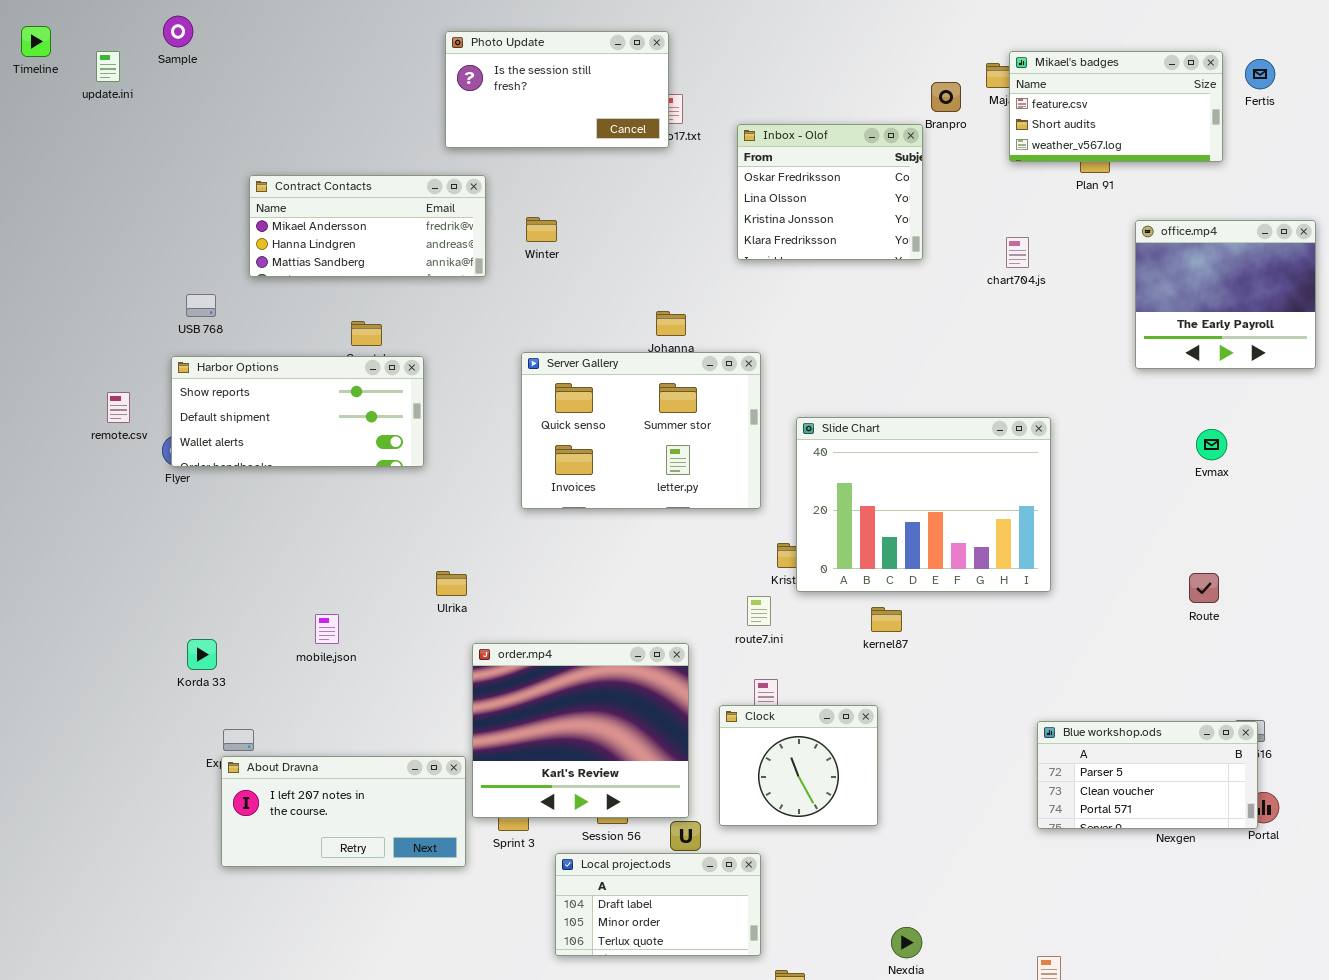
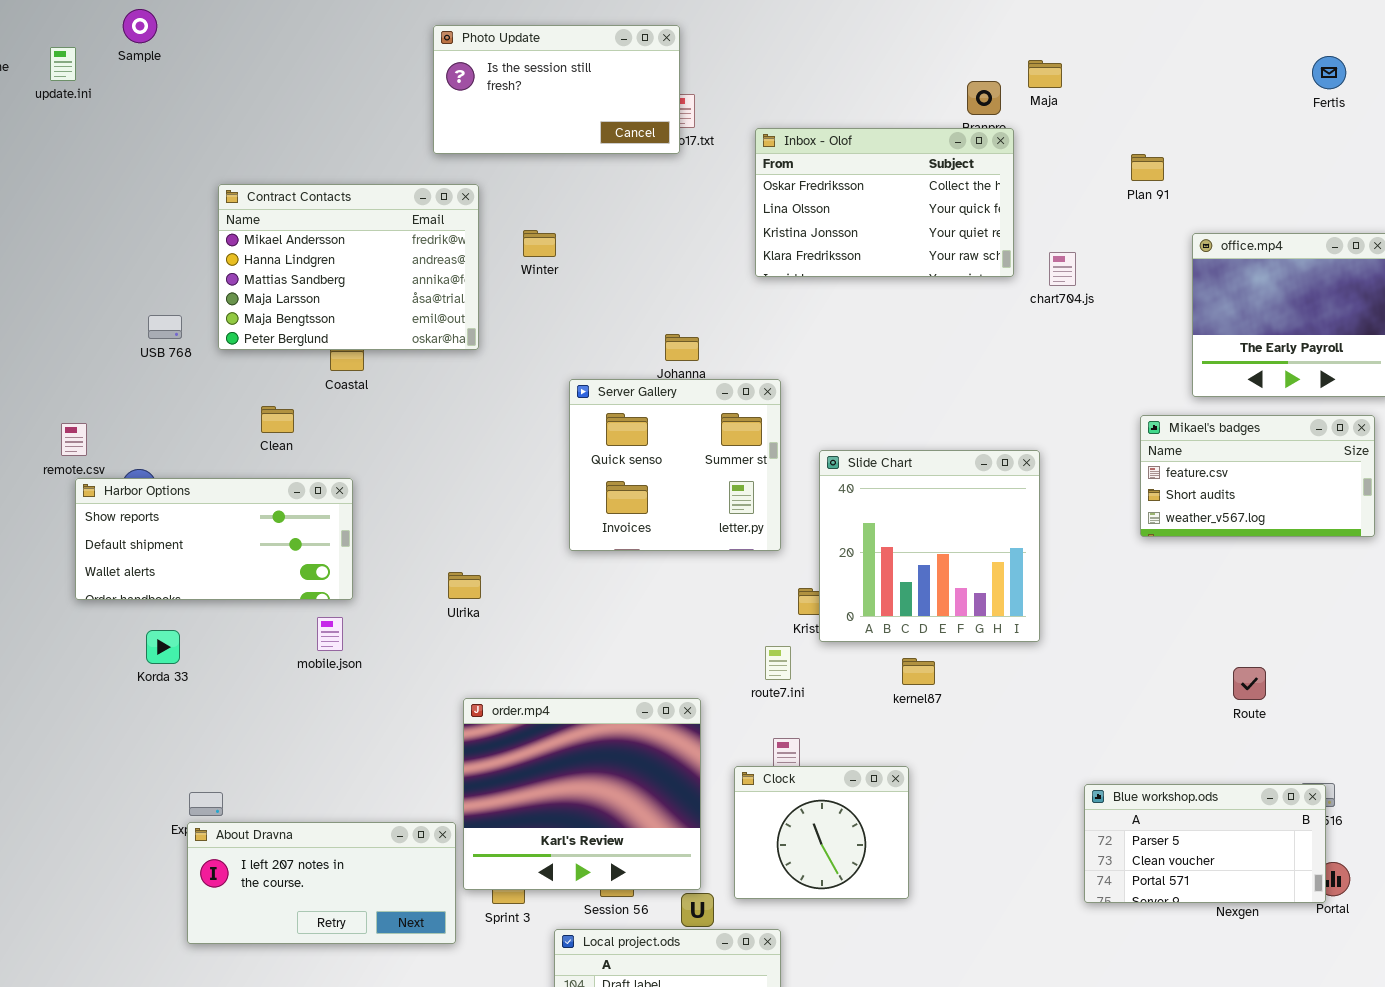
Mikael's badges: [1009,51,1223,162] -> [1140,415,1375,537], moved
Inbox - Olof: [737,124,923,260] -> [755,128,1014,277], resized
Contract Contacts: [249,175,486,277] -> [218,184,479,350], resized
Server Gallery: [521,352,761,509] -> [569,379,781,551], resized
Harbor Options: [171,356,424,467] -> [75,478,353,600], moved
Slide Chart: [796,417,1051,592] -> [819,450,1040,642], resized
Ulrika: [436,571,467,596] -> [448,572,481,599], moved
Route: [1189,573,1219,603] -> [1233,667,1266,700], moved
mobile.json: [315,614,339,644] -> [317,617,343,651], moved
Korda 33: [187,639,217,670] -> [146,630,180,664], moved

